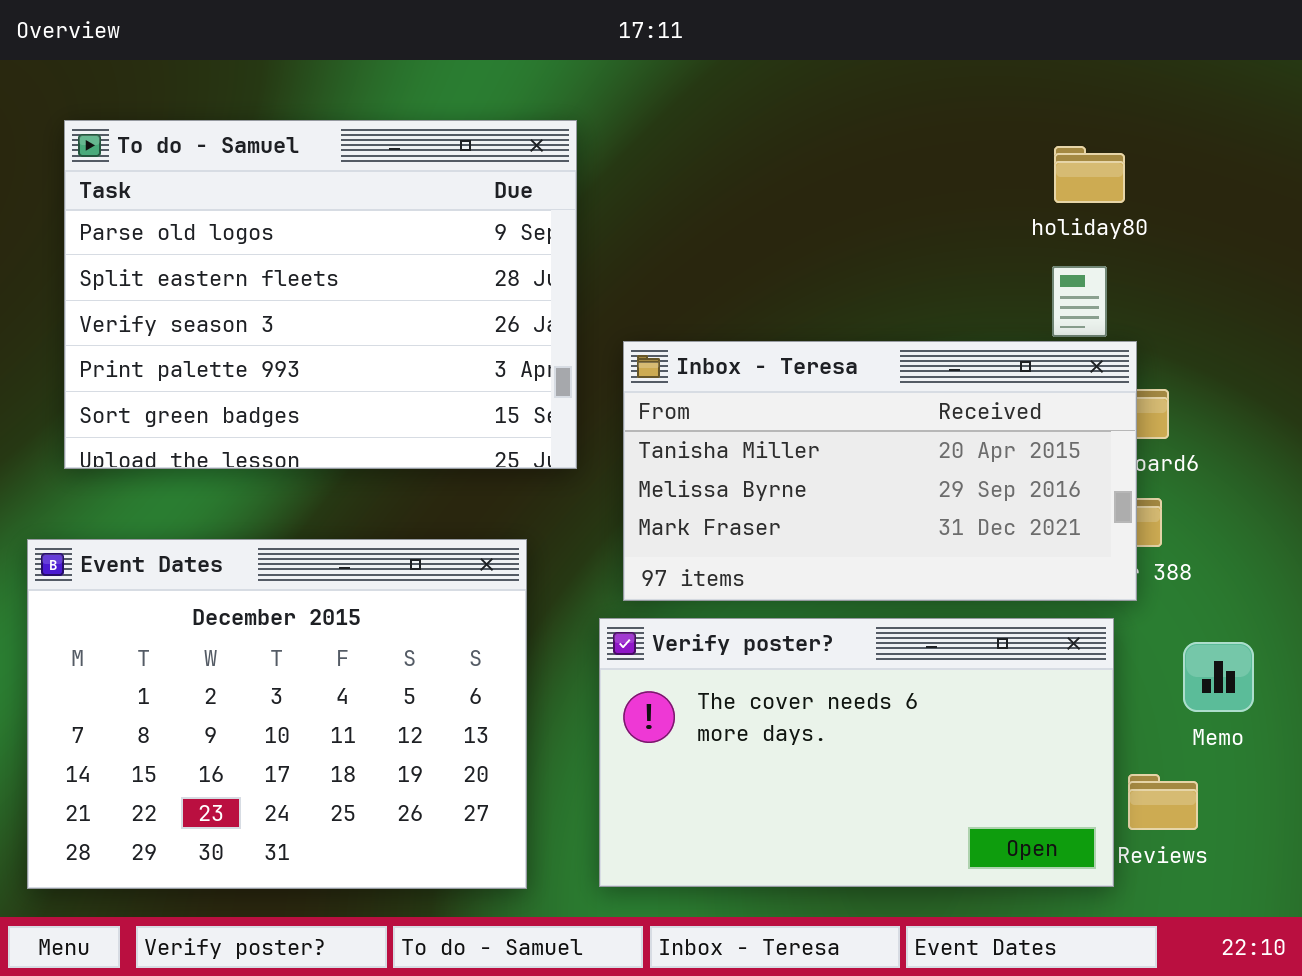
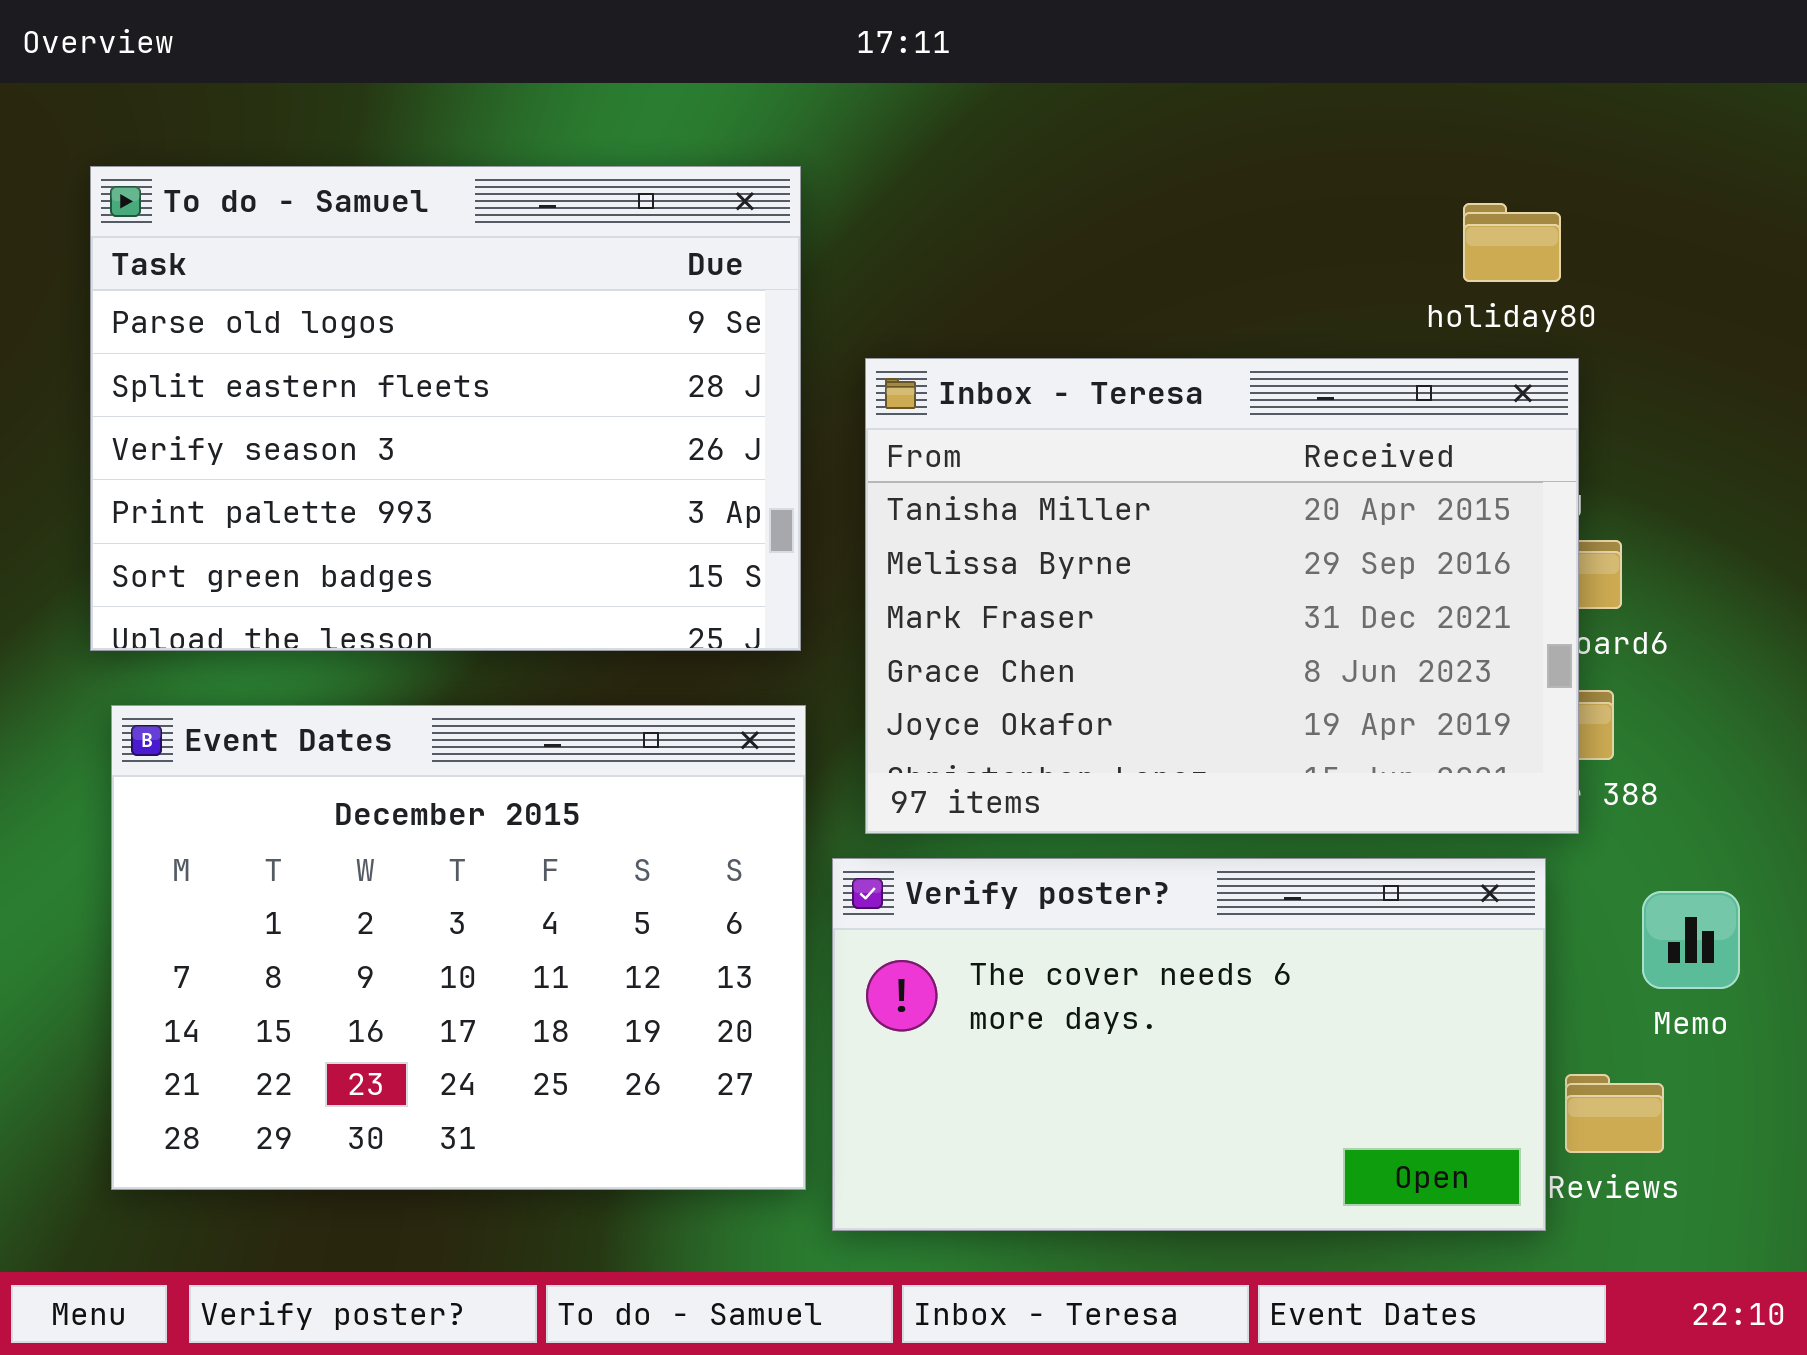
Inbox - Teresa: [623,341,1137,601] -> [865,358,1579,834], resized
Event Dates: [27,539,527,889] -> [111,705,806,1190], moved

